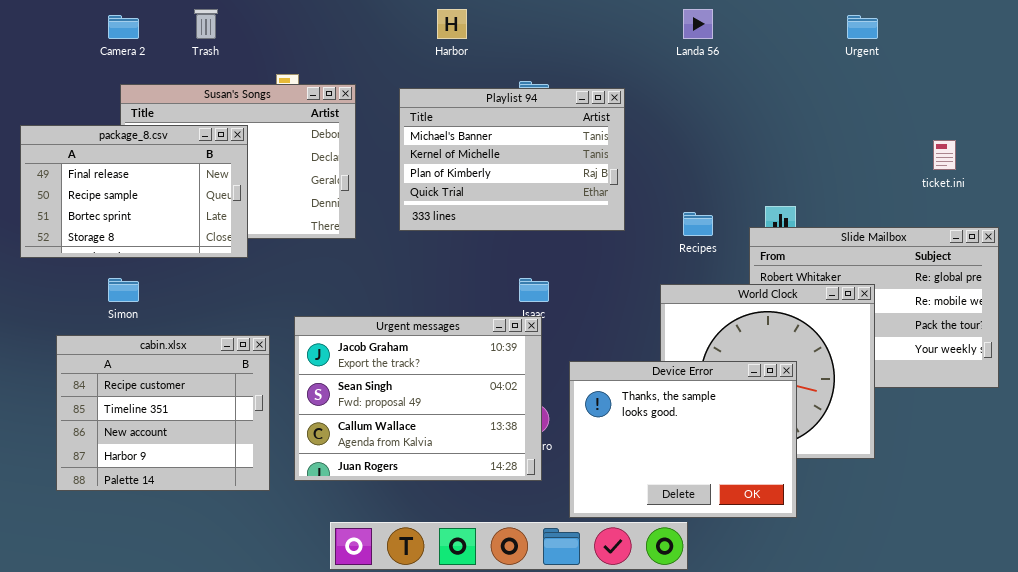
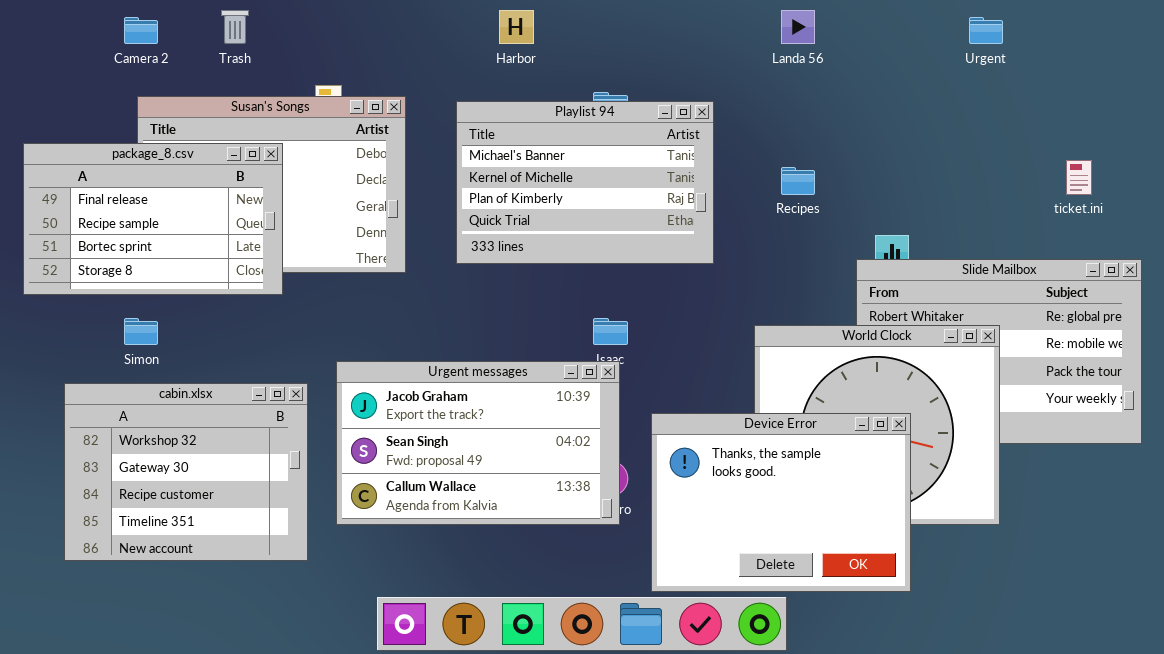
Recipes: [683,212,713,236] -> [781,167,815,195], moved
Urgent messages: [294,316,542,481] -> [336,361,620,525], resized
cabin.xlsx: [56,335,270,491] -> [64,383,308,561], scrolled up 2 rows

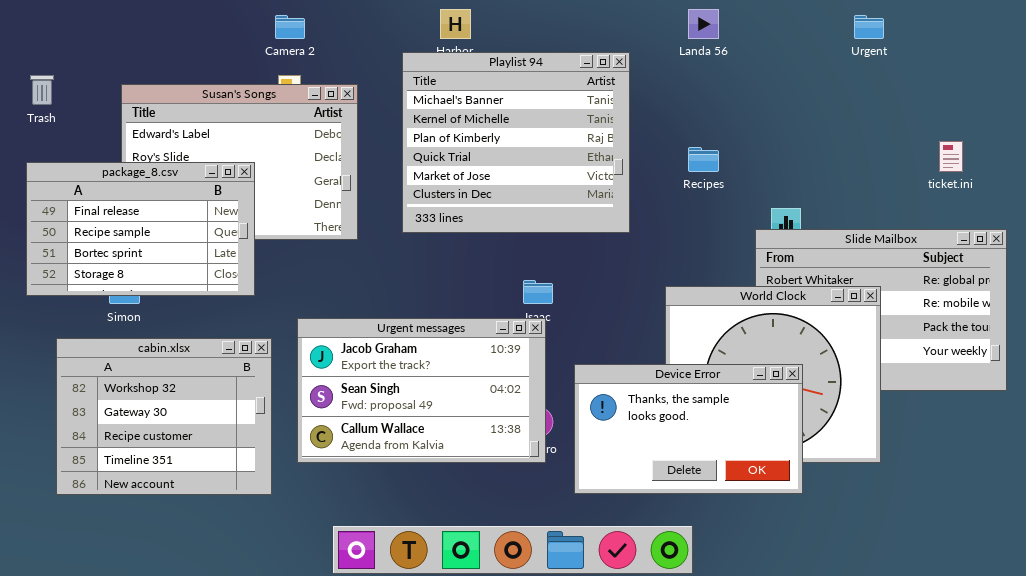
Trash: [221,10,249,44] -> [30,75,54,105], moved
Camera 2: [124,17,158,44] -> [275,15,305,39], moved
Playlist 94: [456,101,714,264] -> [402,52,630,233], resized
package_8.csv: [23,143,283,295] -> [26,162,255,296], moved
Device Error: [651,413,911,592] -> [574,364,803,494], resized

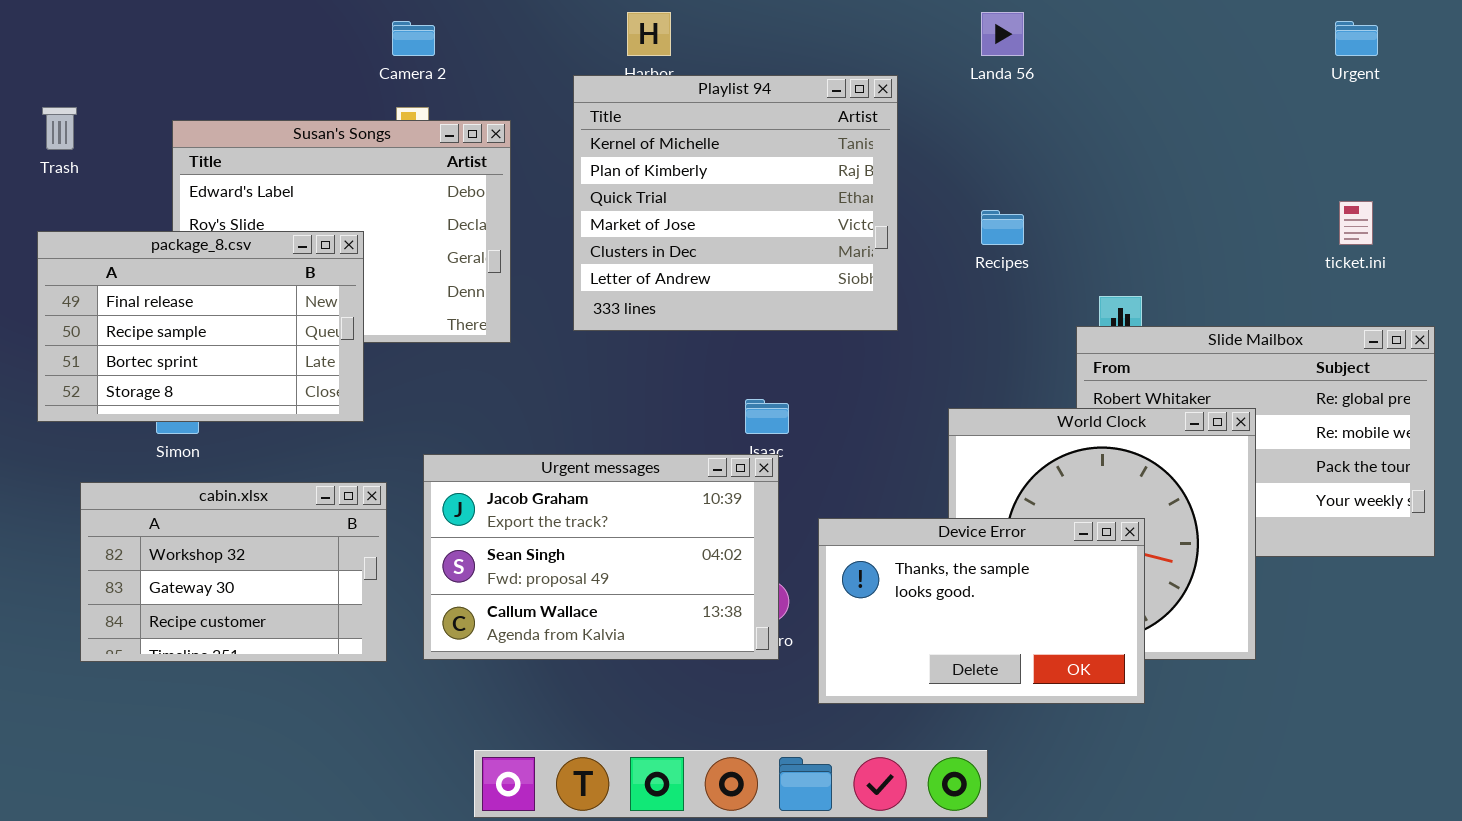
Urgent: [854,15,884,39] -> [1335,21,1378,56], moved
Playlist 94: [402,52,630,233] -> [573,75,898,331], scrolled down 1 row
cabin.xlsx: [56,338,272,495] -> [80,482,387,662], resized

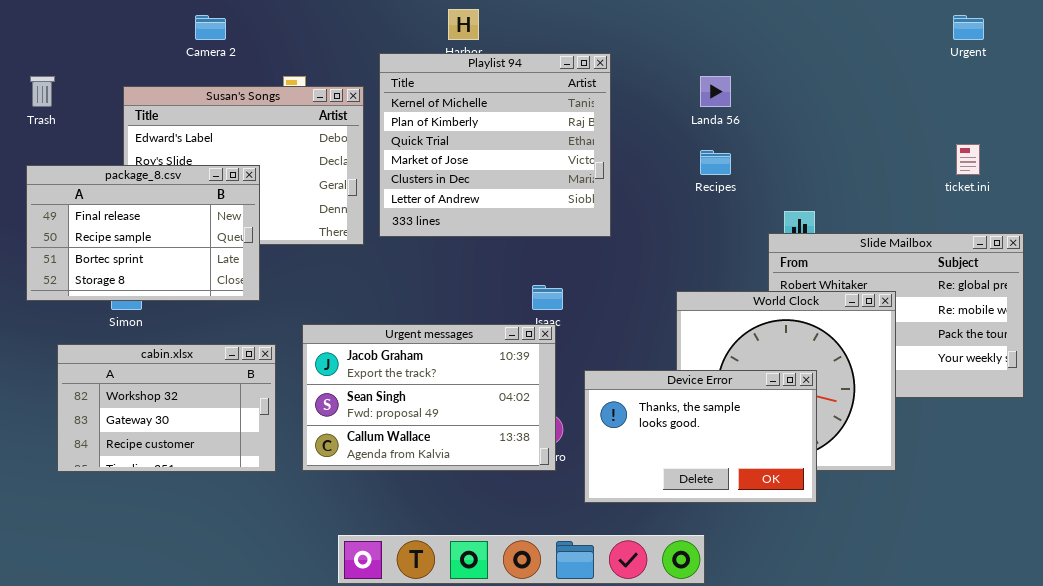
Landa 56: [981,12,1024,56] -> [700,76,731,107], moved
Camera 2: [392,21,435,56] -> [195,15,226,40], moved
Playlist 94: [573,75,898,331] -> [379,53,611,237], moved

